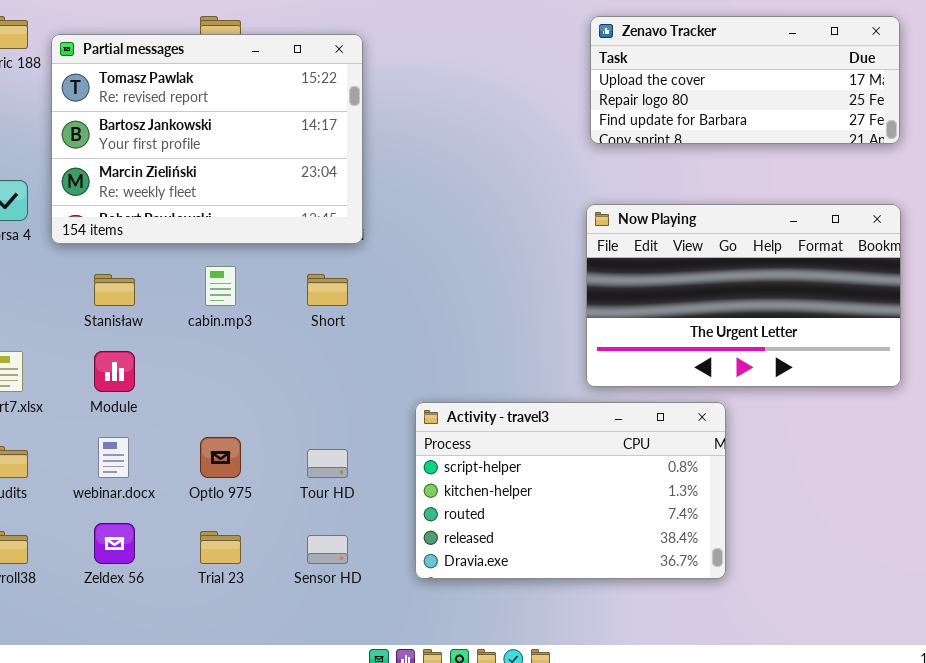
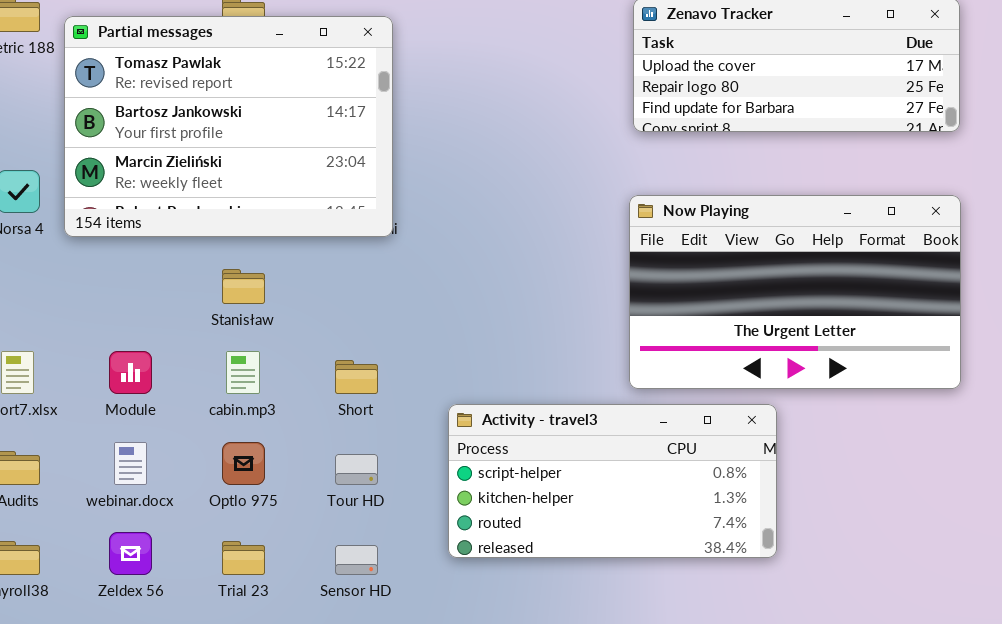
cabin.mp3: [205,266,236,306] -> [226,351,260,394], moved
Stanisław: [94,274,135,306] -> [222,269,265,304], moved
Short: [307,274,348,306] -> [335,360,378,394], moved
Activity - travel3: [415,402,726,579] -> [448,404,777,558], resized

